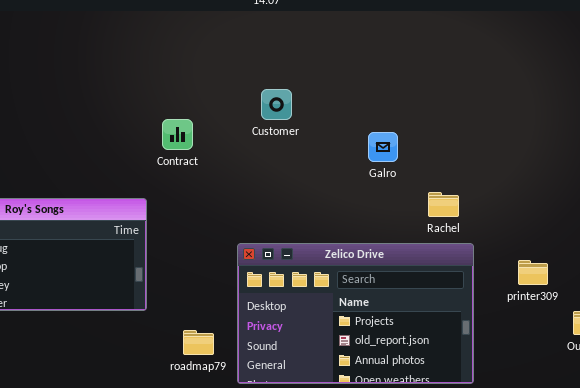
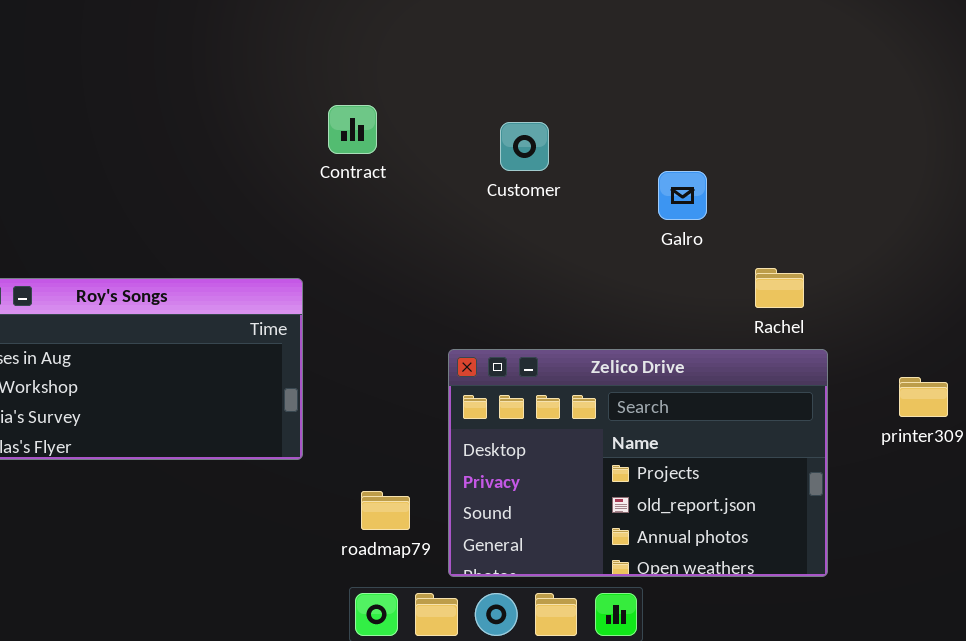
Customer: [261,89,292,120] -> [500,122,549,171], moved
Contract: [162,119,193,150] -> [328,105,377,154], moved

